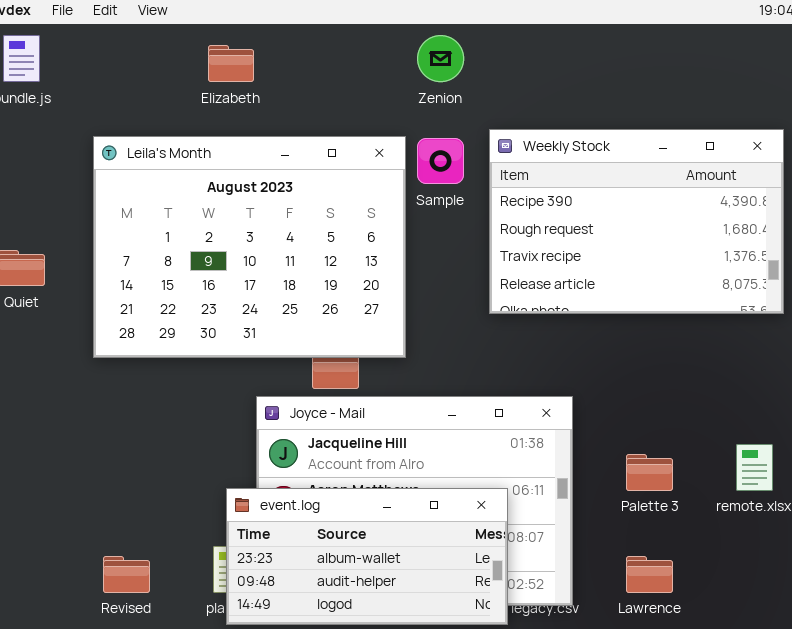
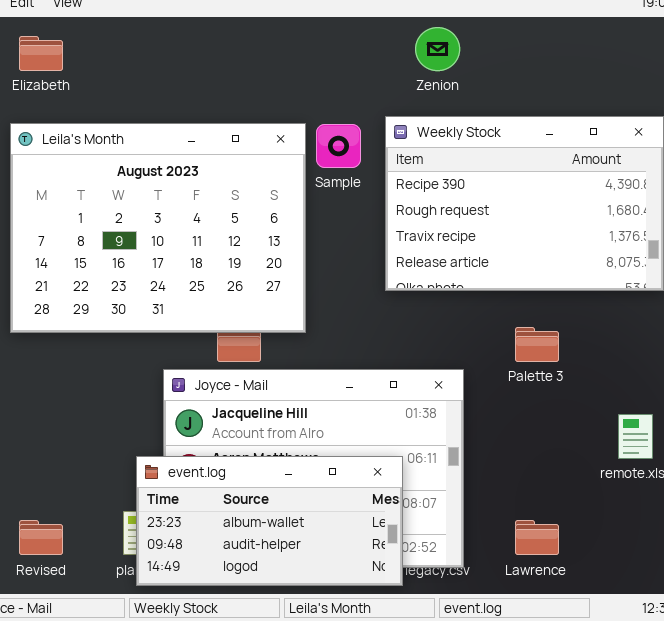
Zenion: [417,35,464,82] -> [415,27,460,71], moved
Elizabeth: [208,45,254,82] -> [19,36,63,71], moved
Palette 3: [626,454,673,491] -> [515,327,559,362], moved

